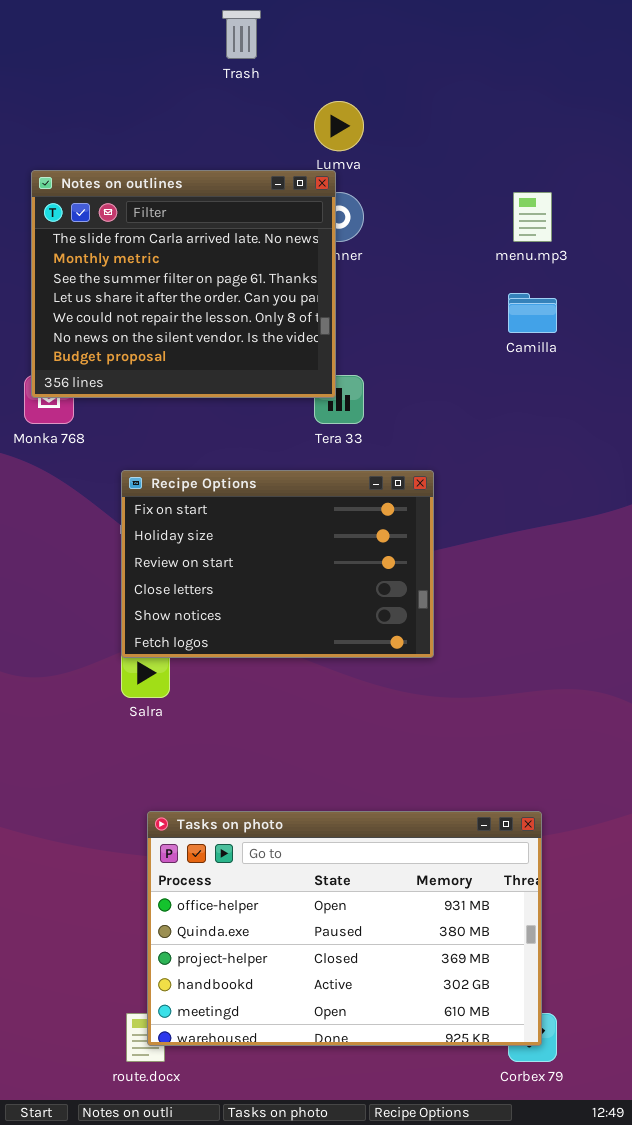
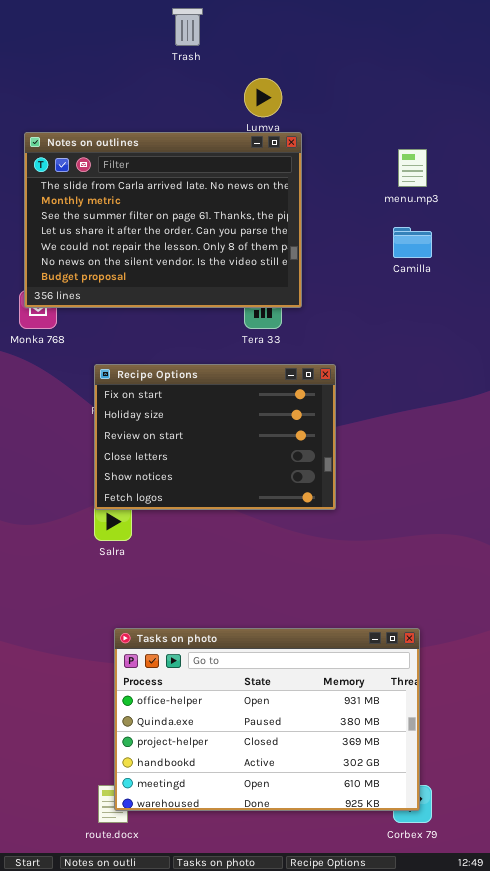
Notes on outlines: [31,170,336,398] -> [24,132,302,308], resized

